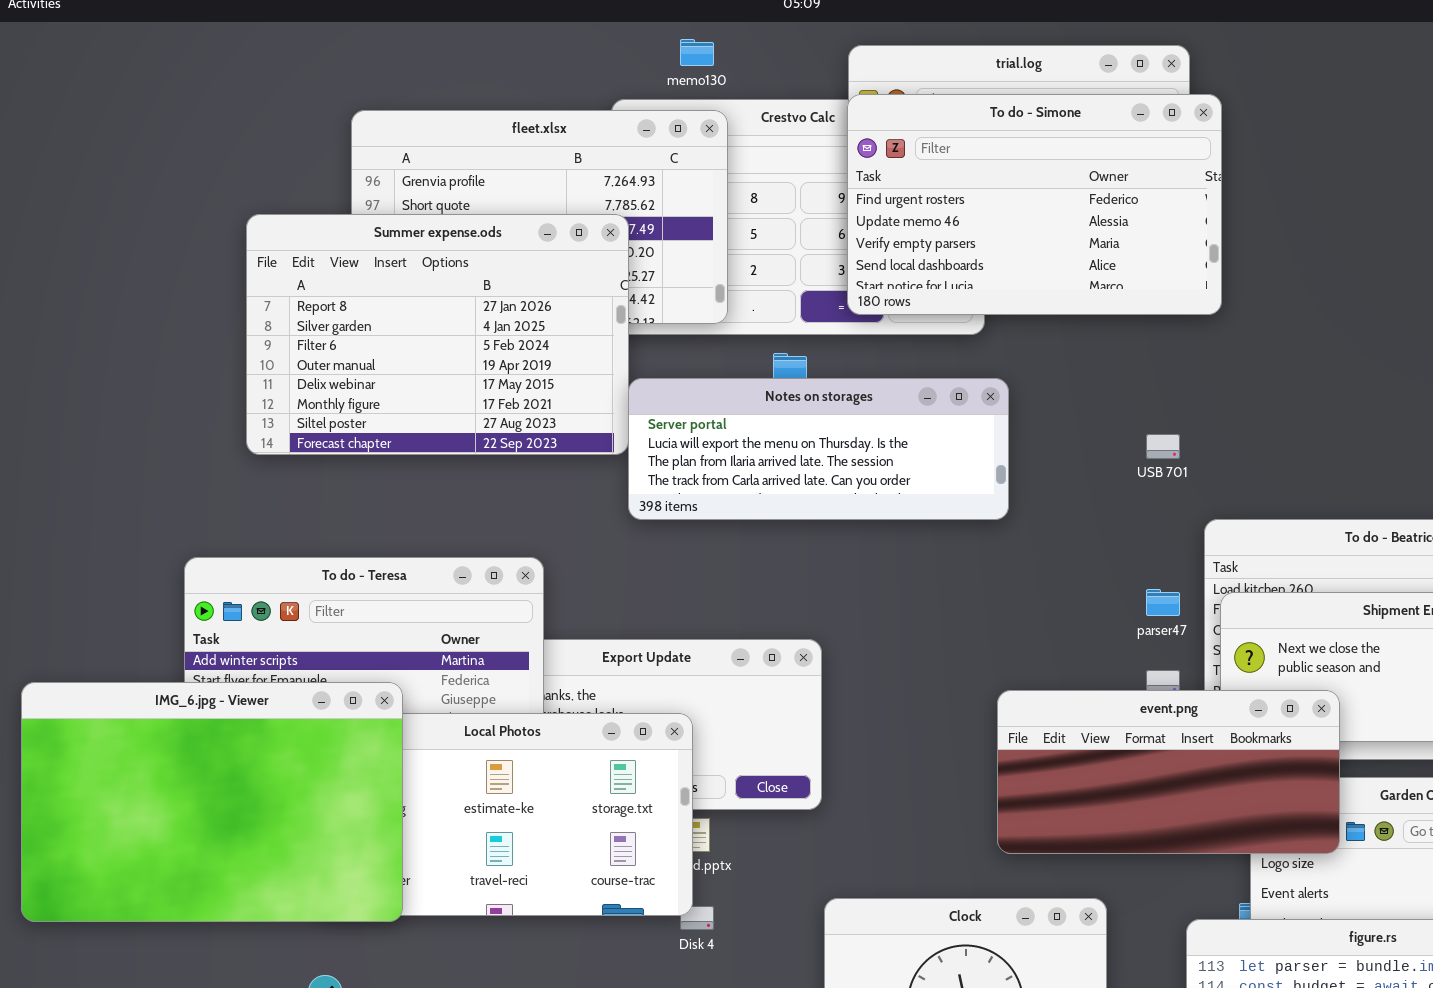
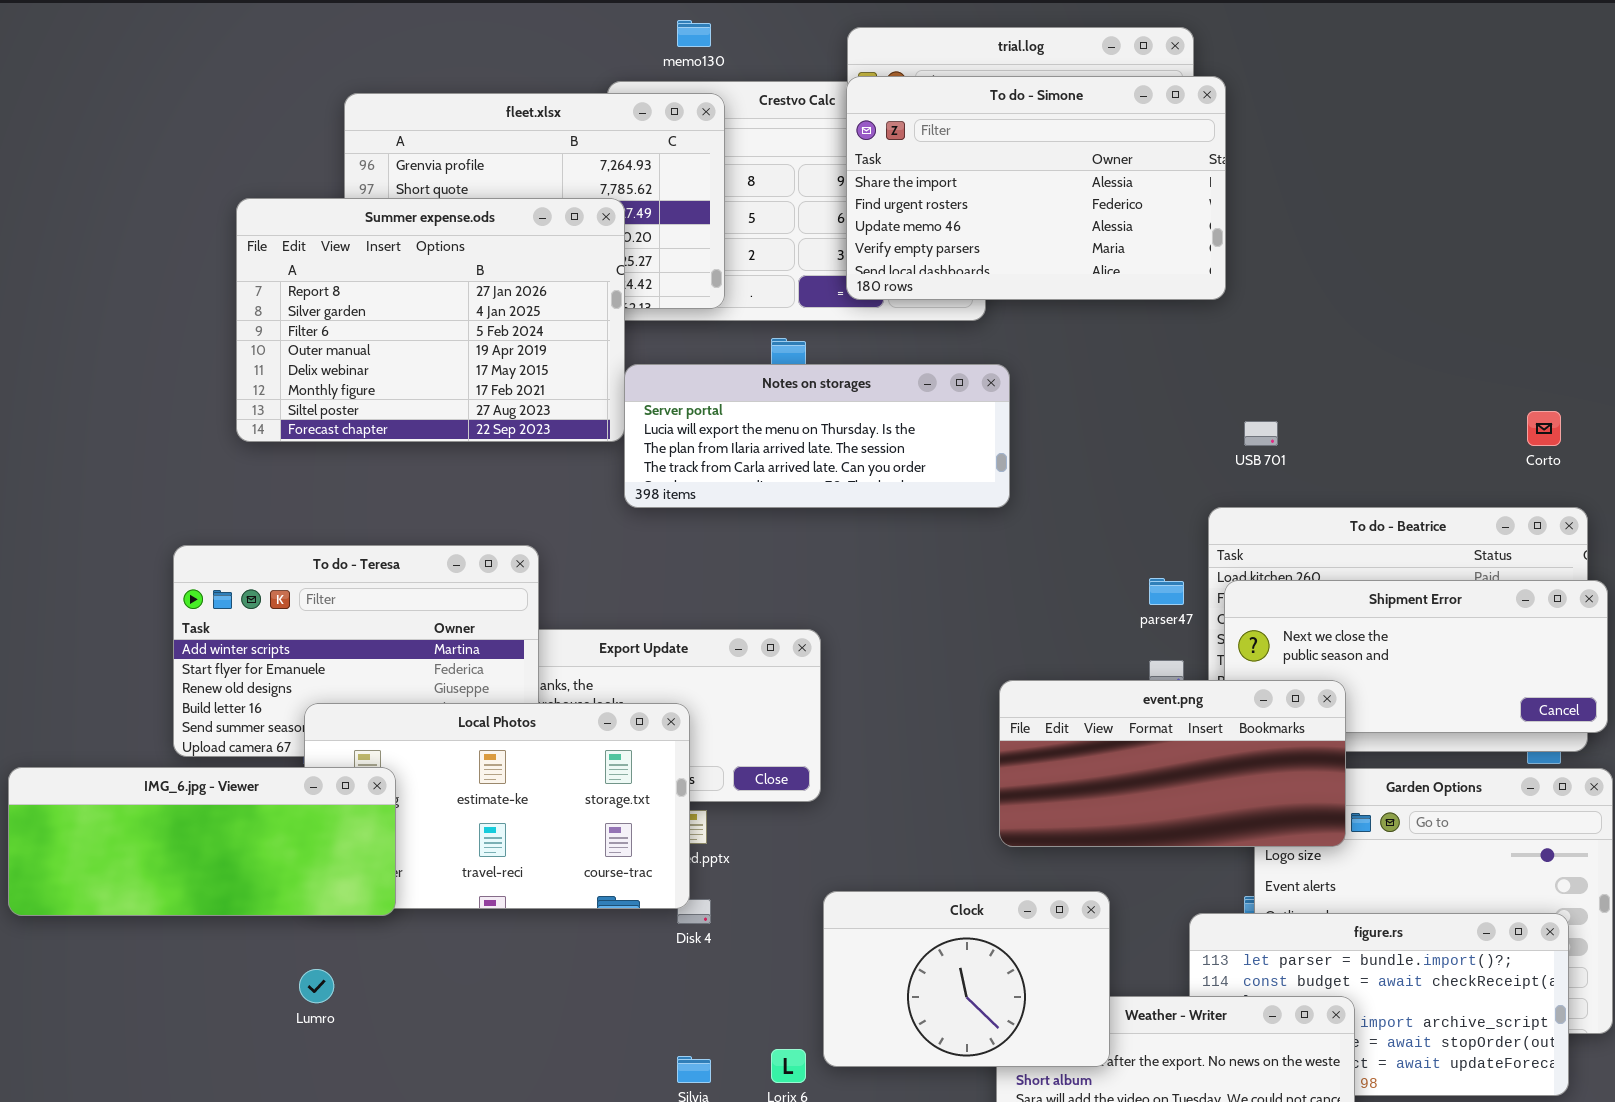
To do - Simone: [847,94,1222,315] -> [846,76,1226,300], scrolled up 1 row
USB 701: [1146,434,1180,459] -> [1244,421,1278,446], moved
IMG_6.jpg - Viewer: [21,682,403,922] -> [8,767,396,916], resized

